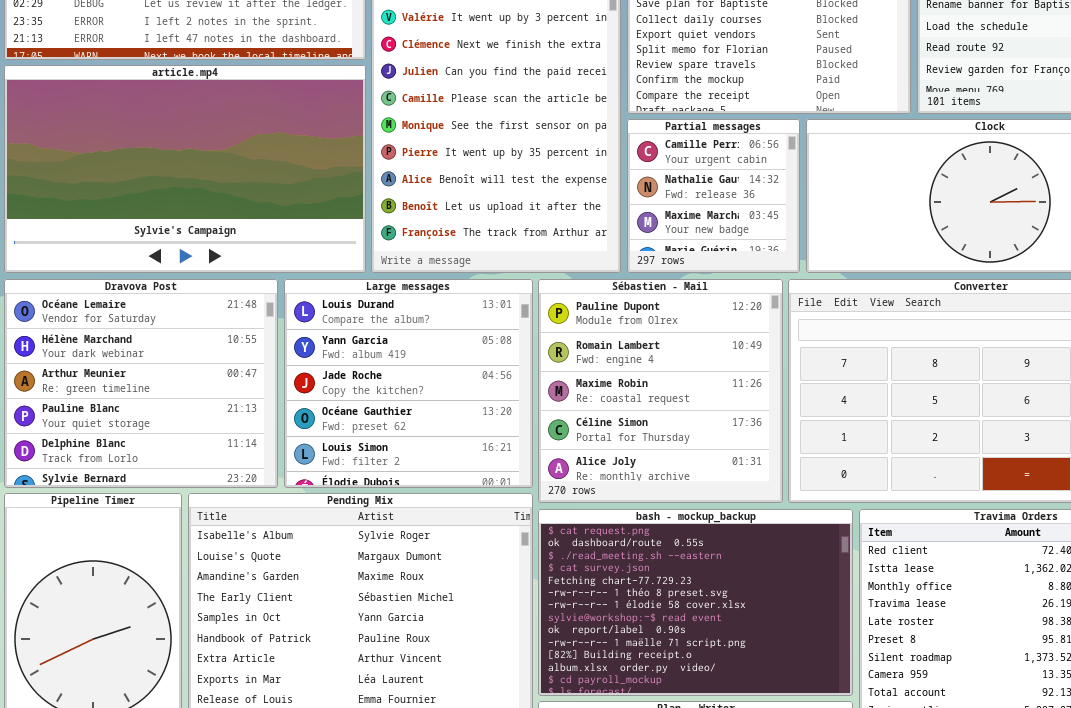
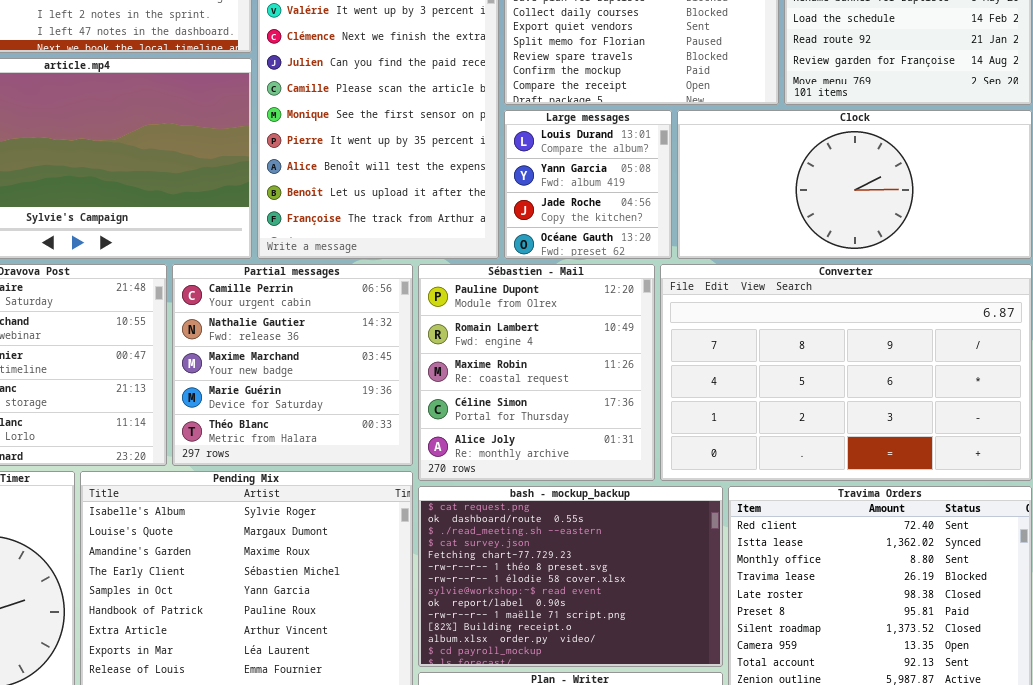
Partial messages: [627,119,800,273] -> [172,264,413,466], moved, resized
Large messages: [284,279,533,488] -> [504,110,672,259], moved, resized

